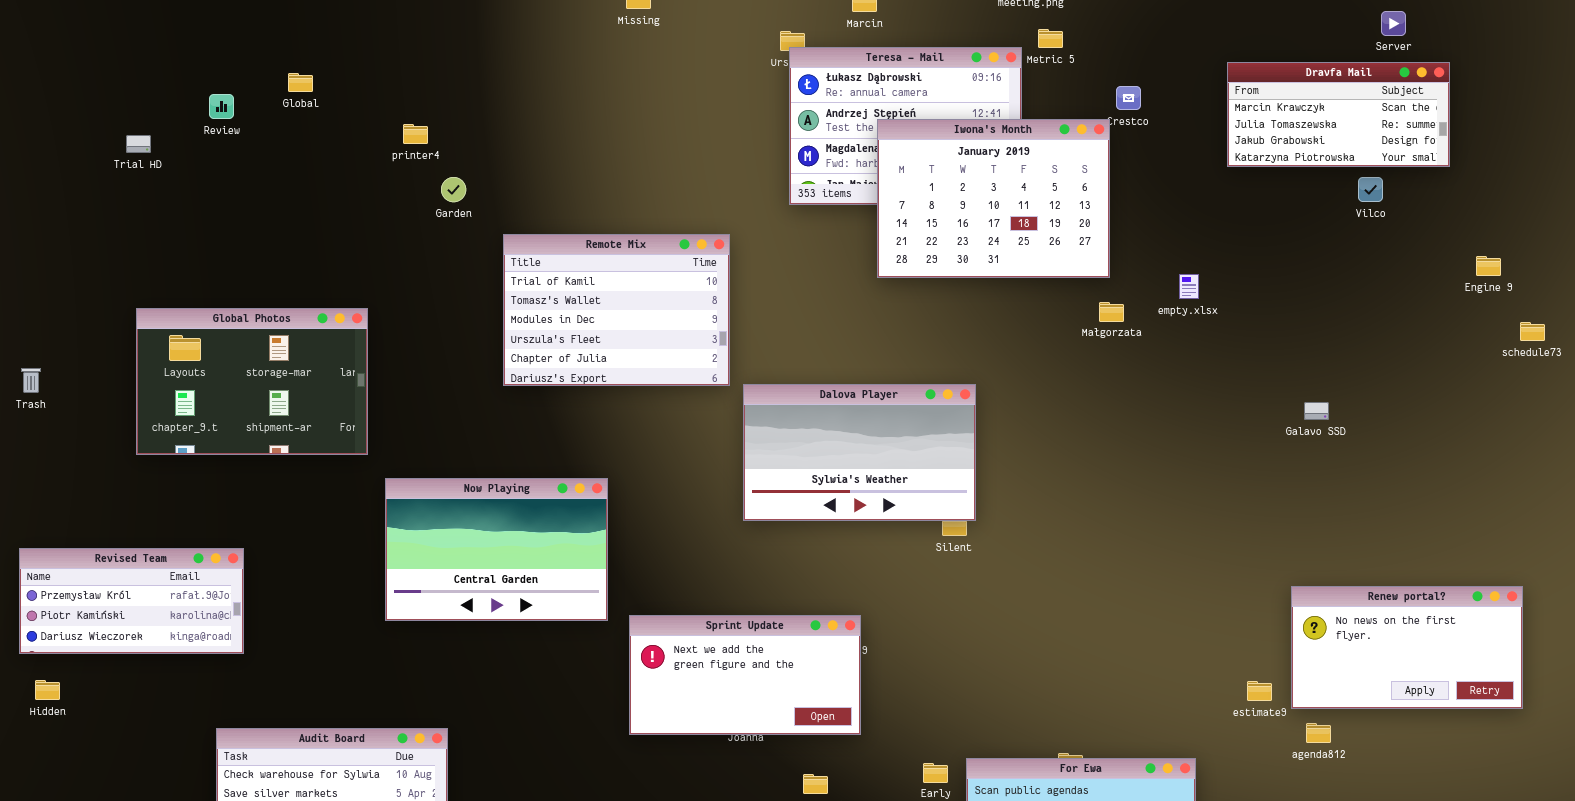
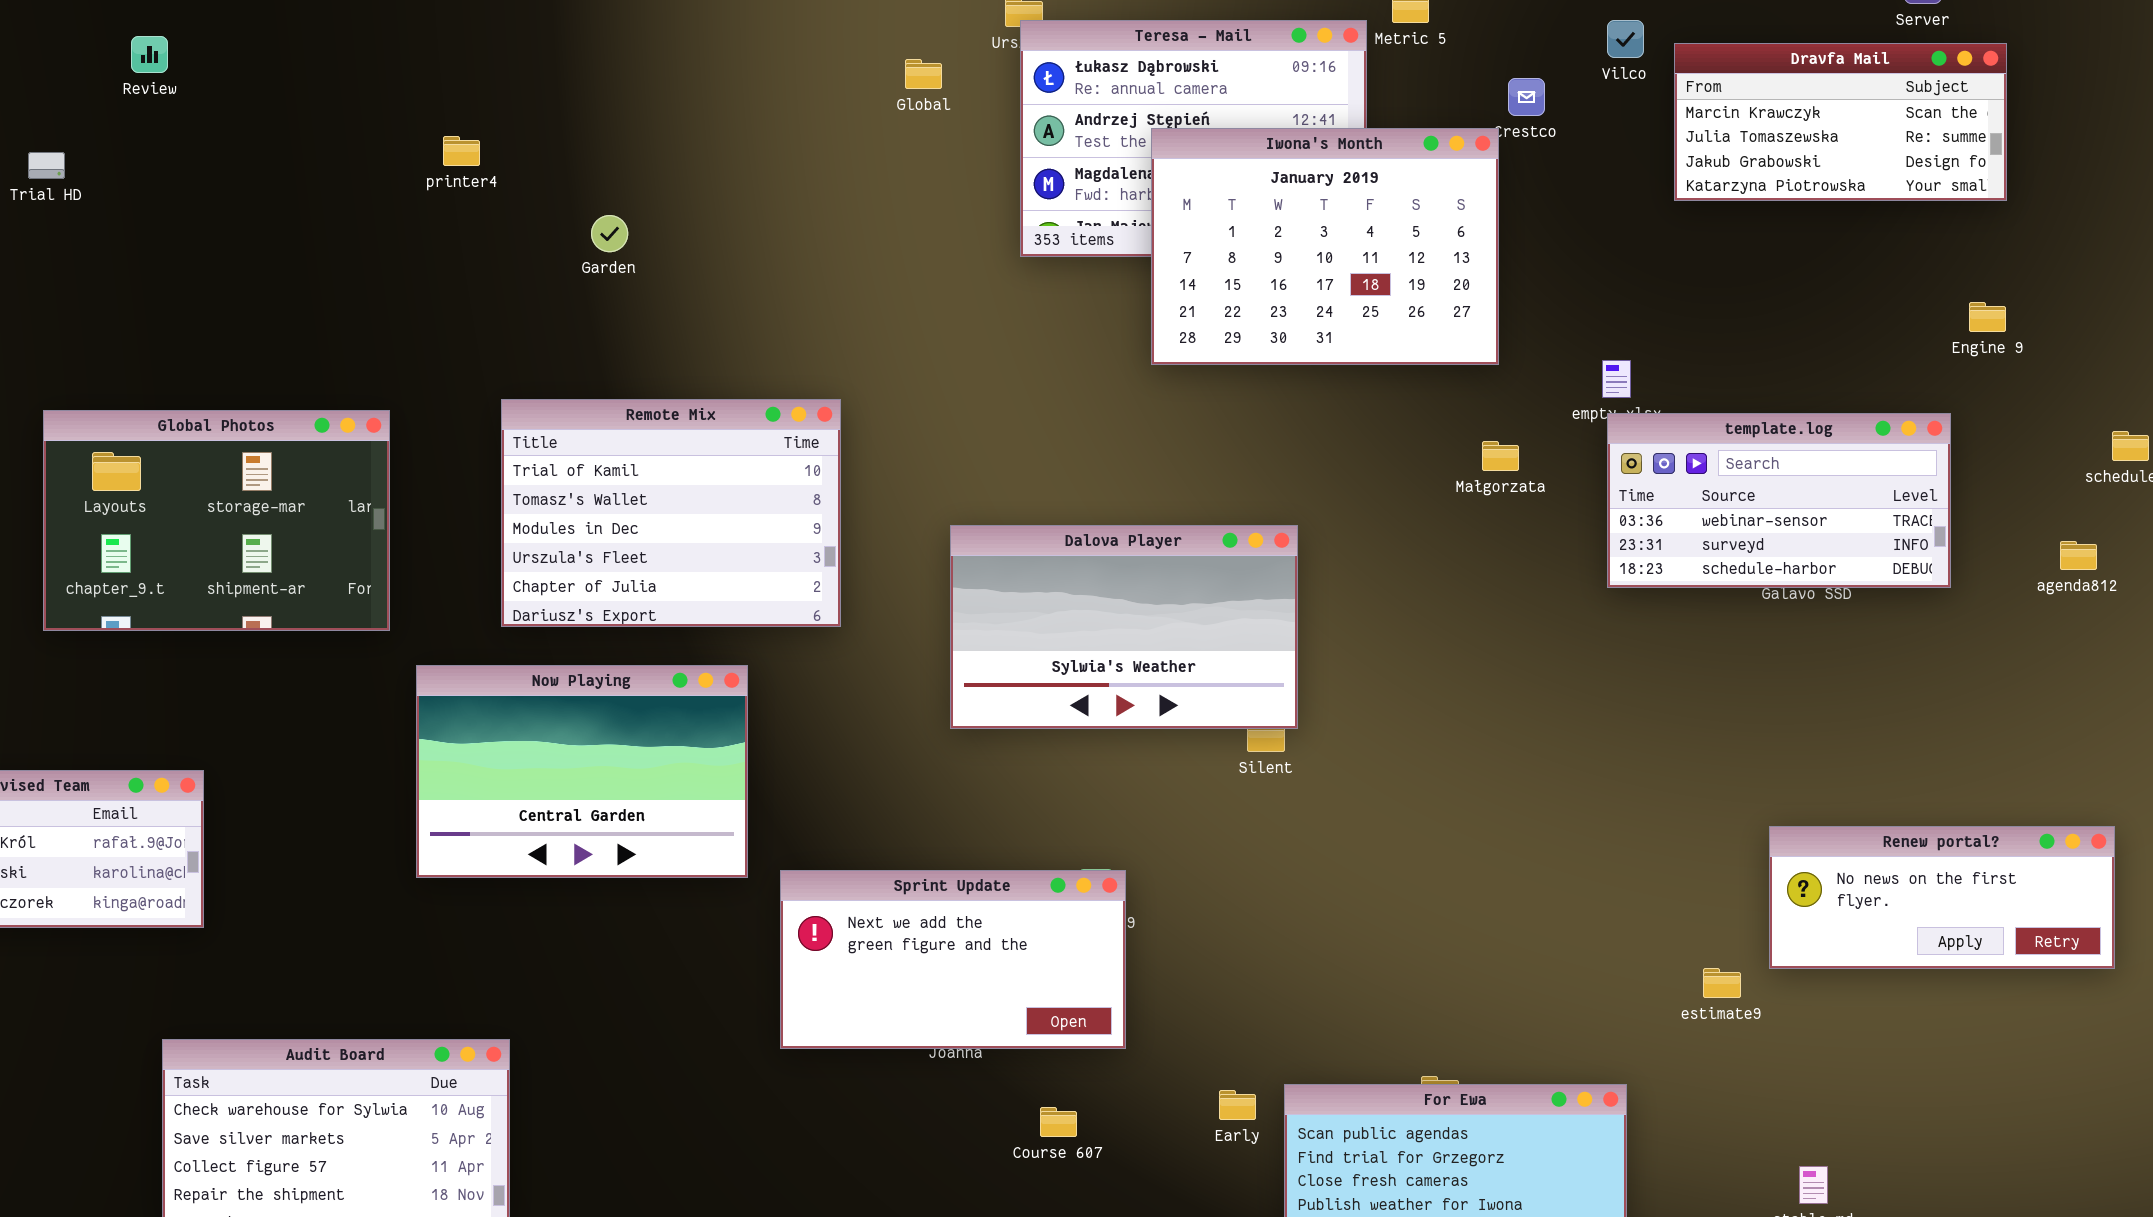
Global: [288,73,313,92] -> [905,59,942,89], moved
Review: [209,94,234,119] -> [131,36,168,73], moved
Garden: [441,177,466,202] -> [591,215,628,252], moved
Vilco: [1358,177,1383,202] -> [1607,20,1644,58], moved
Remote Mix: [503,234,730,386] -> [501,399,841,627], moved
Engine 9: [1476,256,1501,276] -> [1969,302,2006,332], moved
Małgorzata: [1099,302,1124,322] -> [1482,441,1519,471], moved
template.log: none -> [1607,413,1951,588], opened
Renew portal?: [1291,586,1523,709] -> [1769,826,2115,969], resized
agenda812: [1306,723,1331,743] -> [2060,541,2097,570], moved

